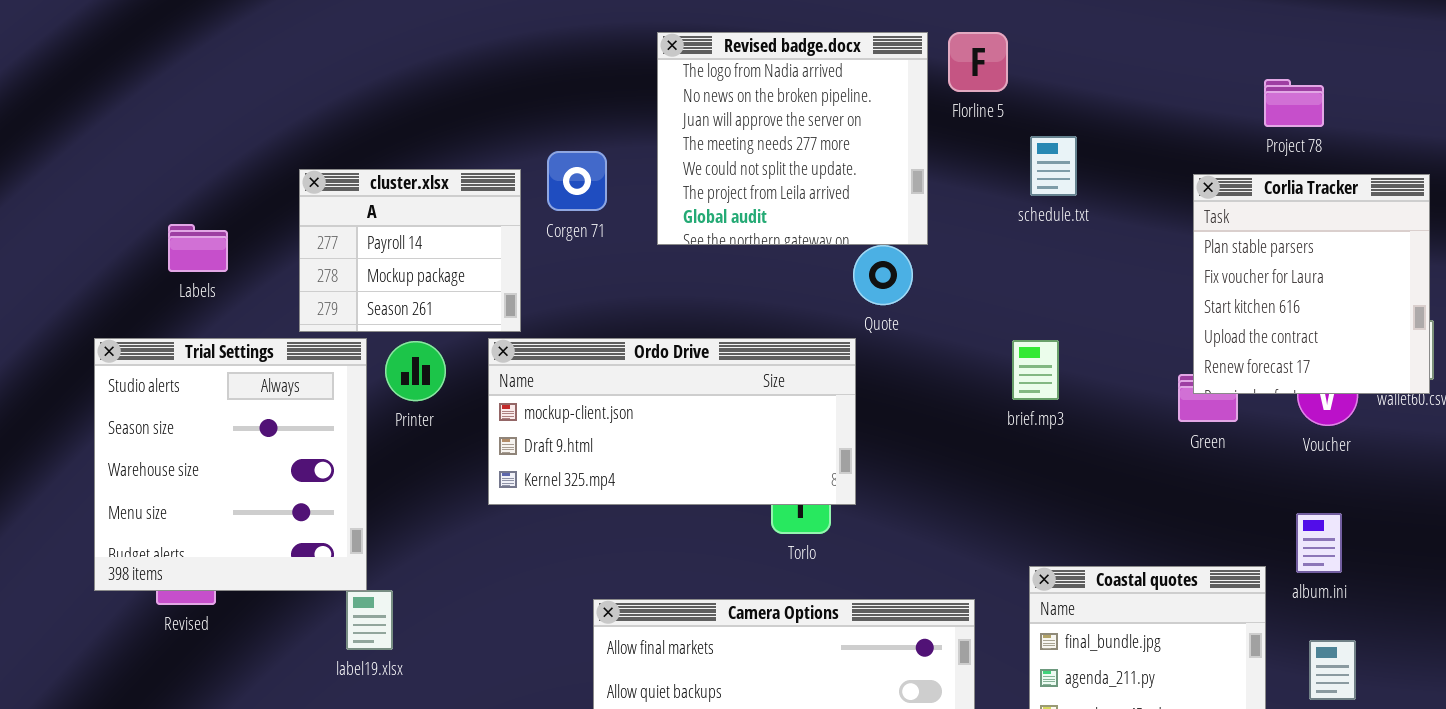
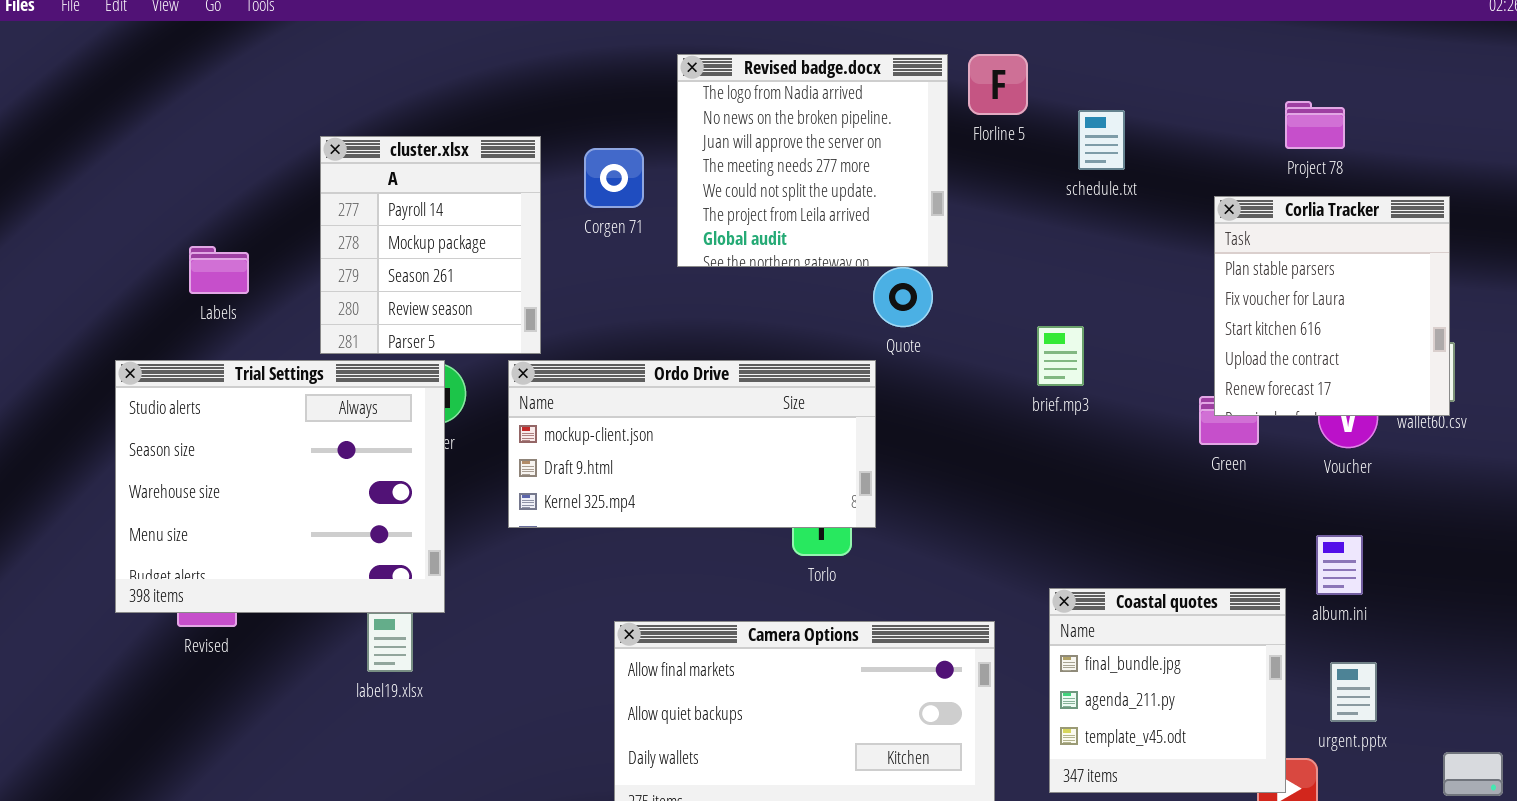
schedule.txt: [1030,136,1077,196] -> [1078,110,1125,170], moved
Corgen 71: [547,151,607,211] -> [584,148,644,208], moved
cluster.xlsx: [299,169,521,332] -> [320,136,541,354], resized
Trial Settings: [94,338,367,591] -> [115,360,445,613], resized
brief.mp3: [1012,340,1059,400] -> [1037,326,1084,386], moved

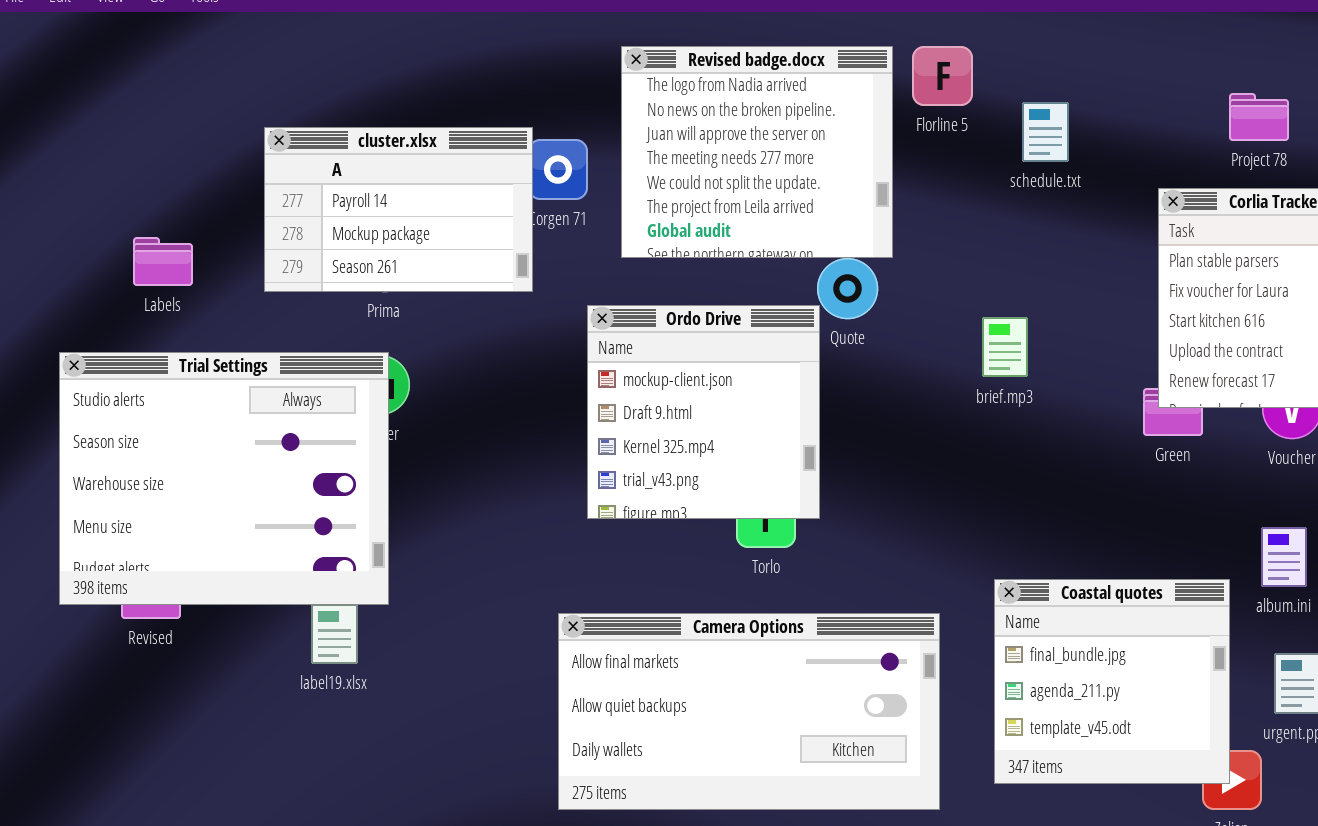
cluster.xlsx: [320,136,541,354] -> [264,127,533,292], resized
Ordo Drive: [508,360,876,528] -> [587,305,820,519], resized

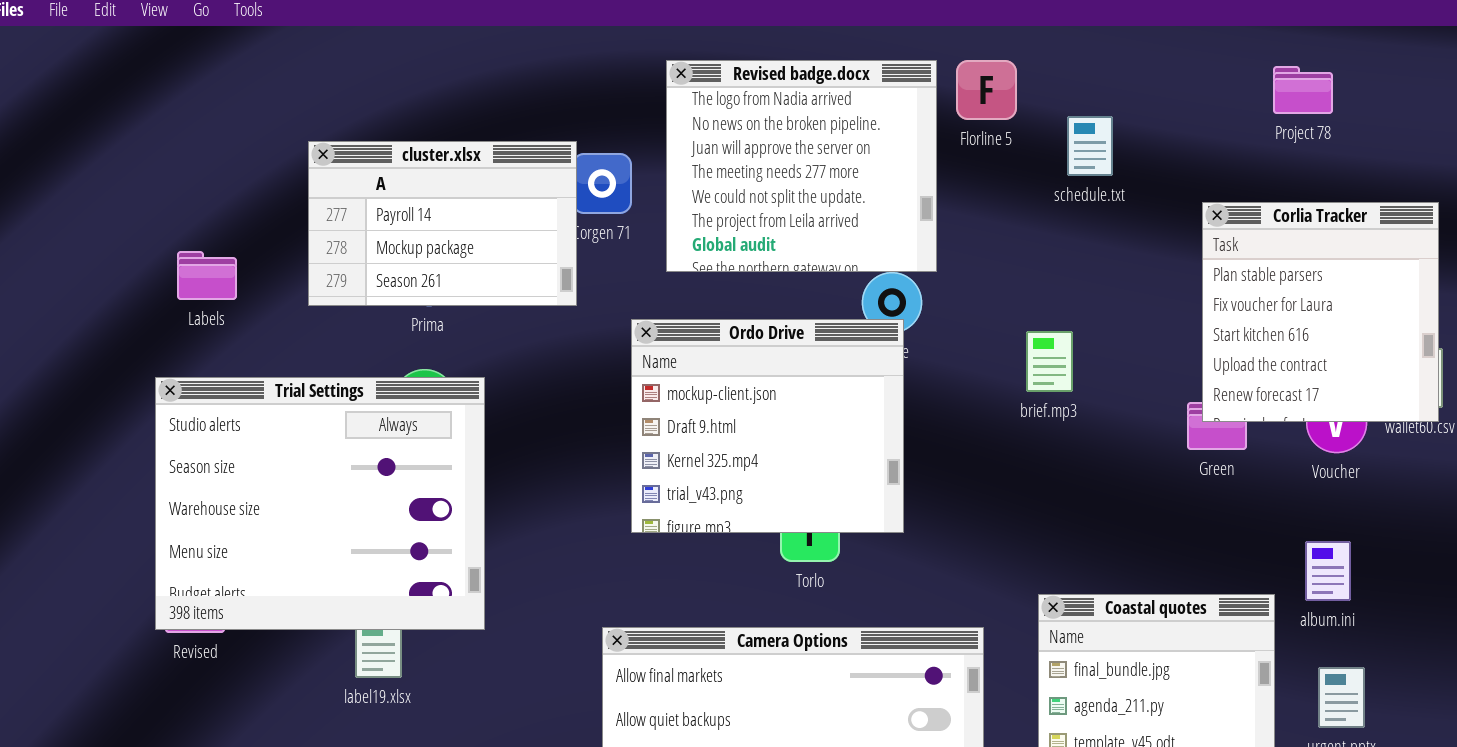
Project 78: [1229,93,1289,141] -> [1273,66,1333,114], moved
Ordo Drive: [587,305,820,519] -> [631,319,904,533], resized
Trial Settings: [59,352,389,605] -> [155,377,485,630], moved

